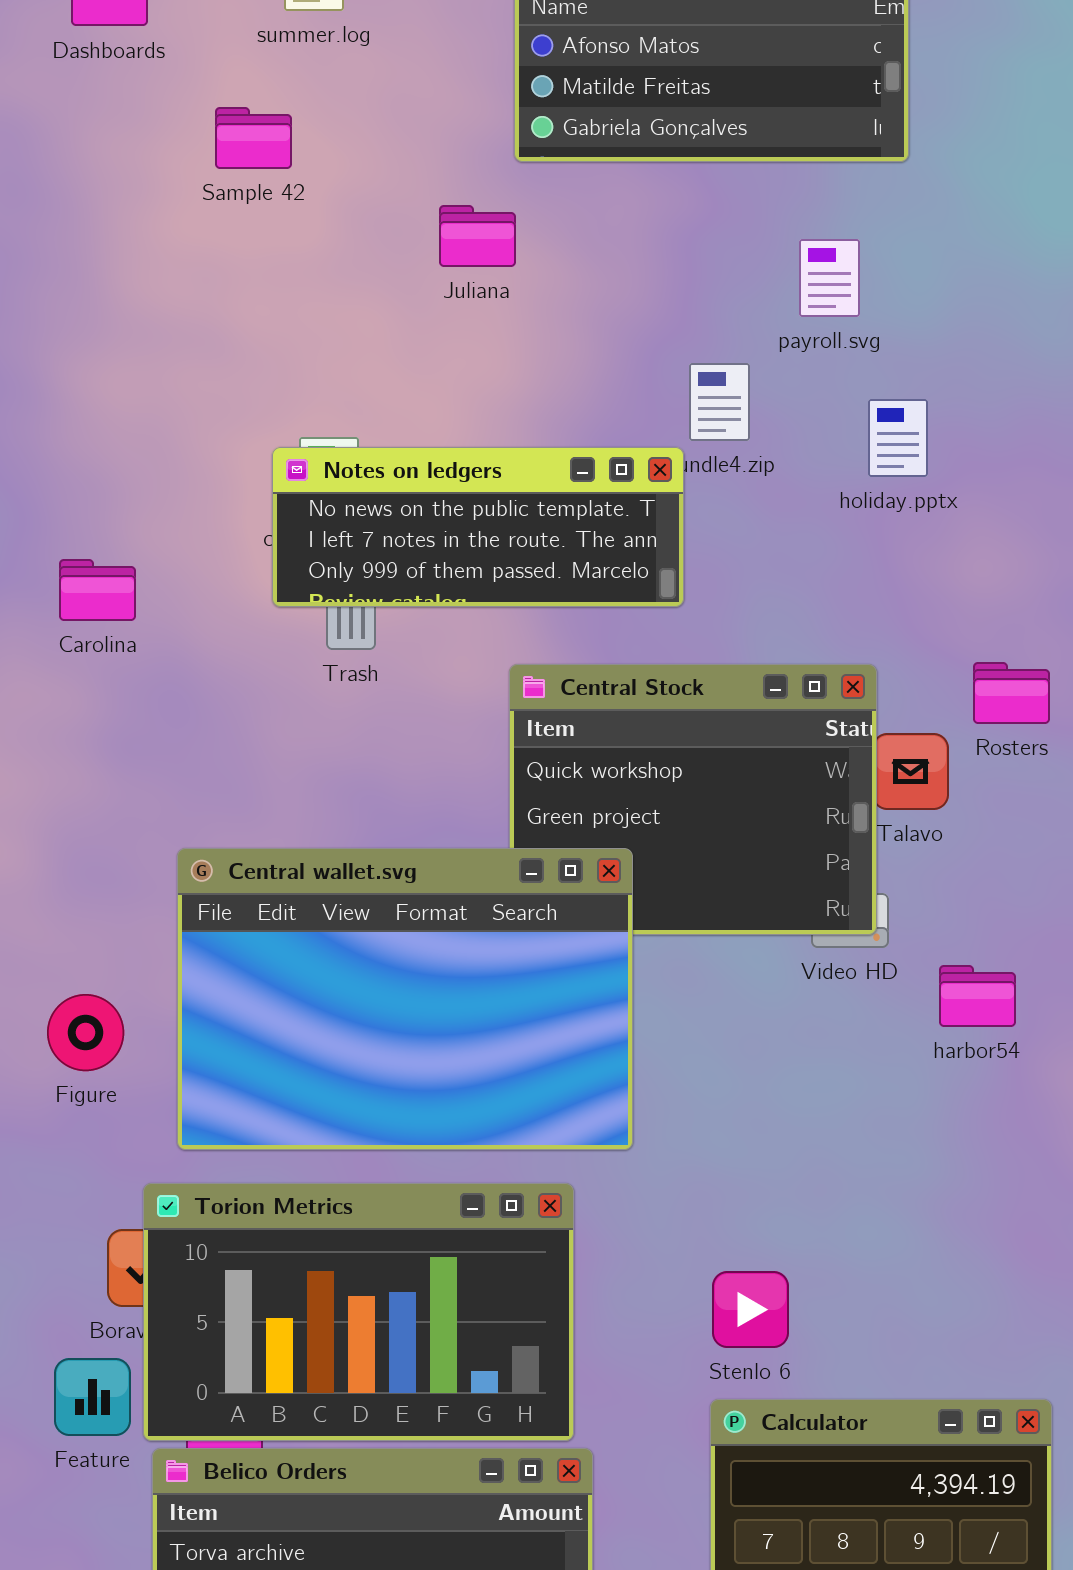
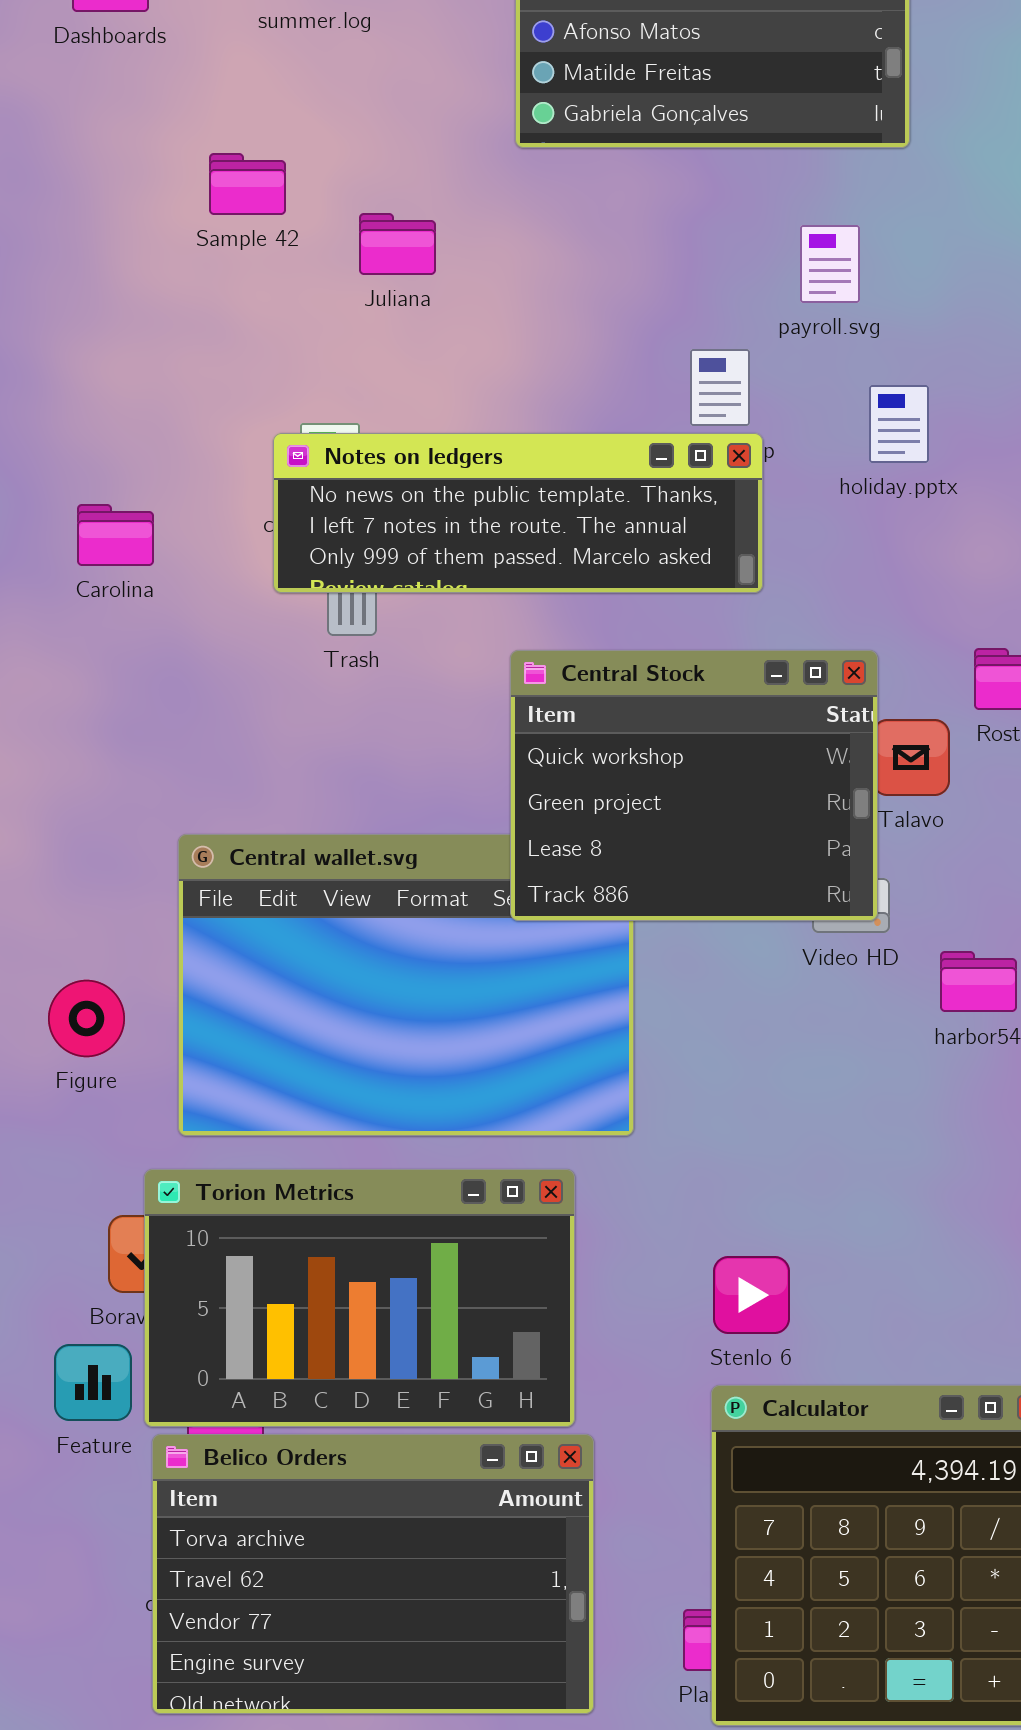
Sample 42: [215,107,292,169] -> [209,153,286,215], moved
Juliana: [439,205,516,267] -> [359,213,436,275], moved
Notes on ledgers: [272,447,684,607] -> [273,433,763,593], resized
Carolina: [59,559,136,621] -> [77,504,154,566], moved
Central Stock: [509,664,877,935] -> [510,650,878,921], raised

